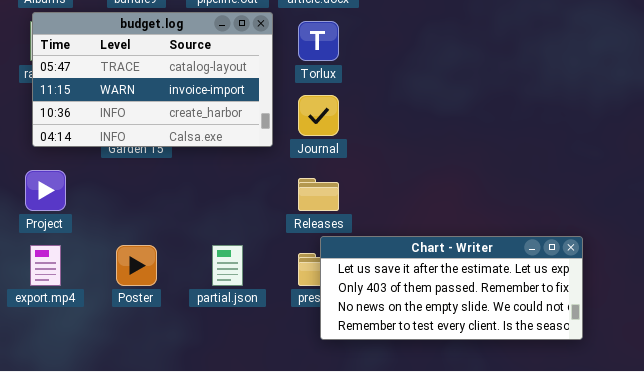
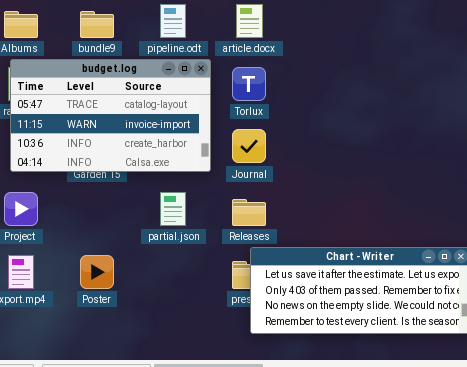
partial.json: [212,245,243,286] -> [160,192,186,226], moved

